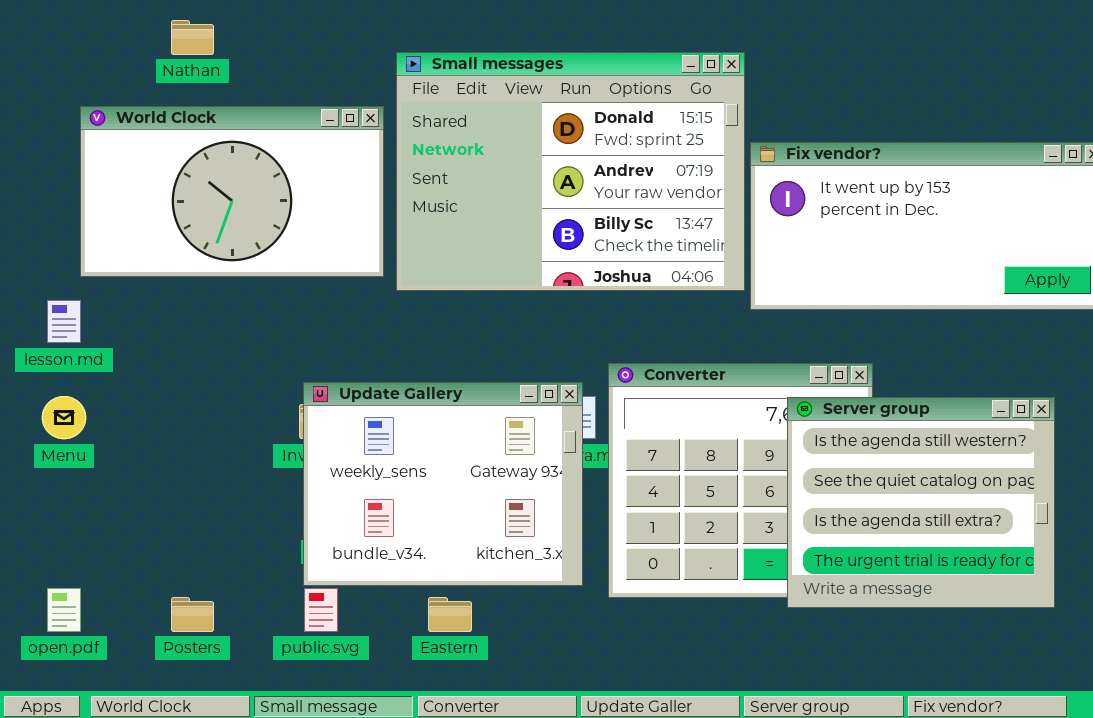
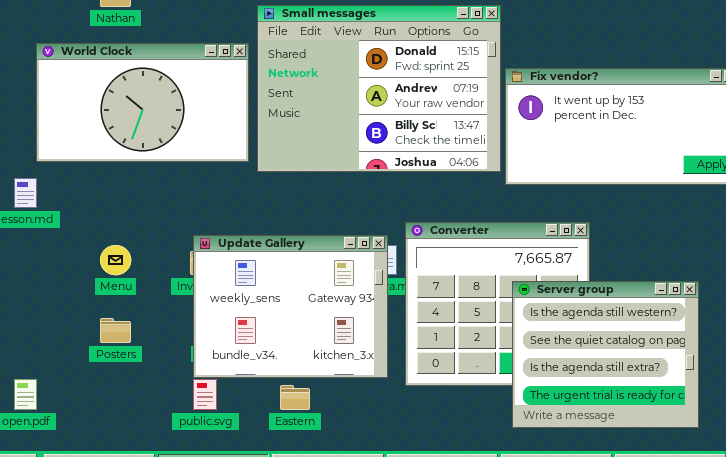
Menu: [42,396,86,439] -> [100,245,131,275], moved
Server group: [787,397,1055,608] -> [512,281,699,428], moved
Posters: [171,597,214,632] -> [100,318,131,343], moved

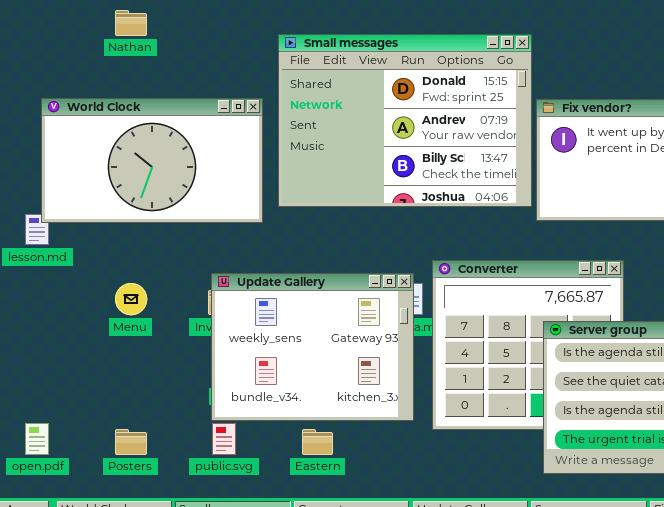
World Clock: [36,43,249,162] -> [41,98,263,223], moved
Posters: [100,318,131,343] -> [115,429,147,455], moved

